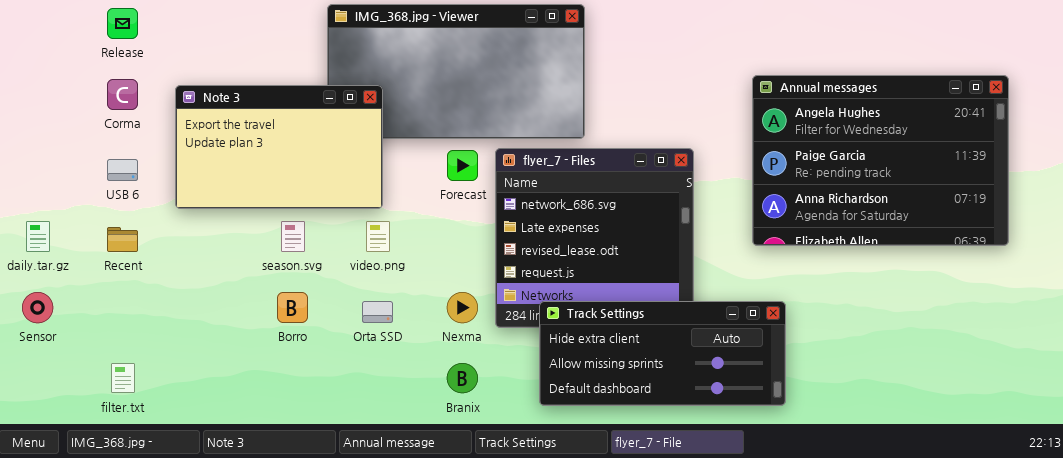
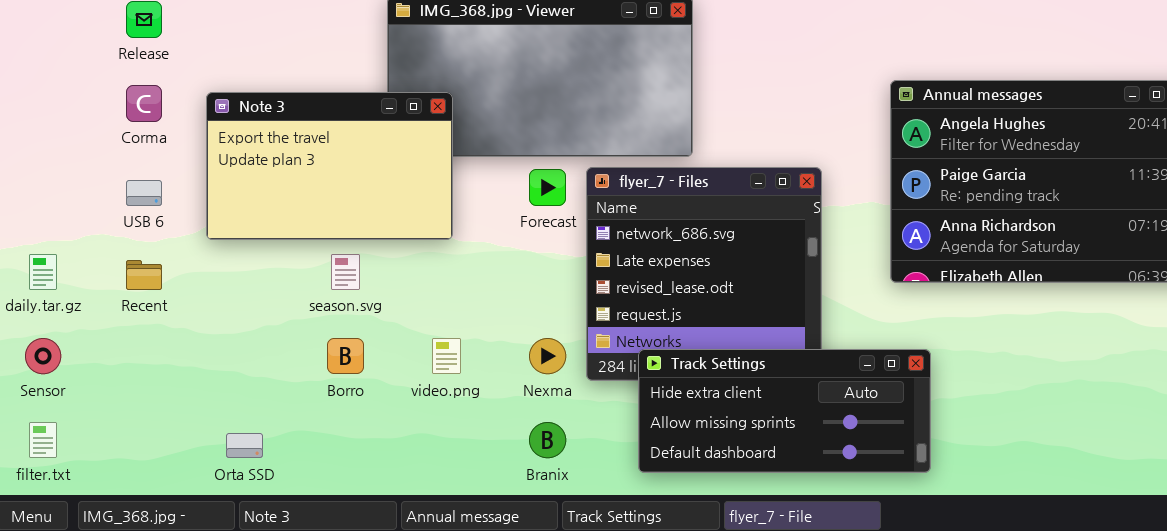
video.png: [366,221,390,252] -> [432,338,461,374], moved
Orta SSD: [362,301,393,323] -> [226,433,263,458], moved
filter.txt: [111,363,135,393] -> [29,422,57,458], moved

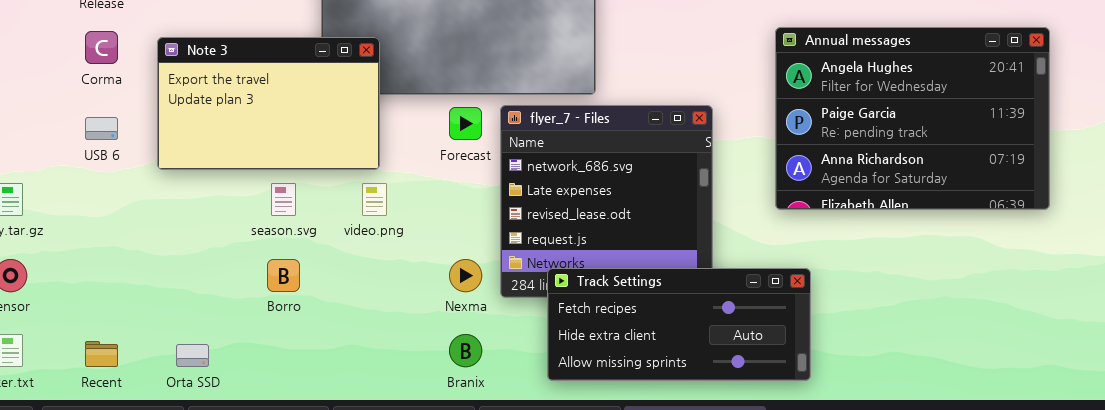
Recent: [126,260,162,290] -> [85,341,118,367], moved
video.png: [432,338,461,374] -> [362,183,387,216], moved
Track Settings: [638,349,931,473] -> [547,268,811,381], scrolled up 1 row

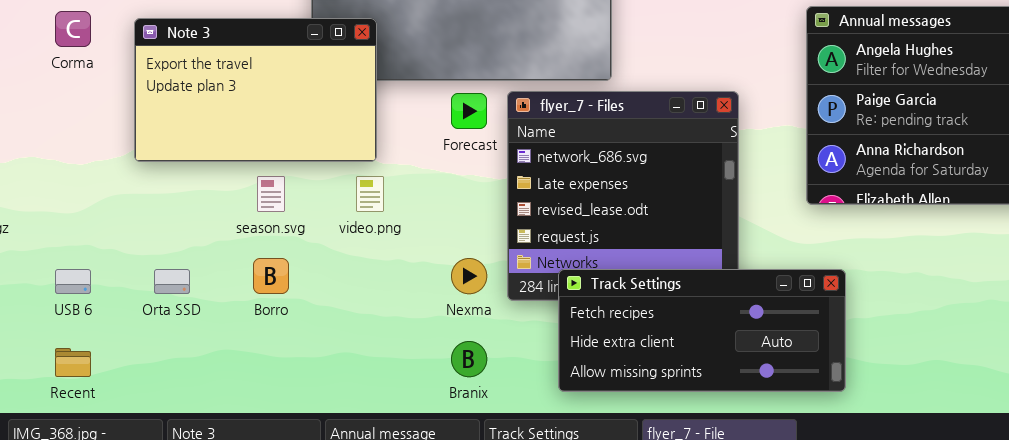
USB 6: [85,117,118,140] -> [55,269,91,294], moved
Orta SSD: [176,344,209,367] -> [154,269,190,294], moved

